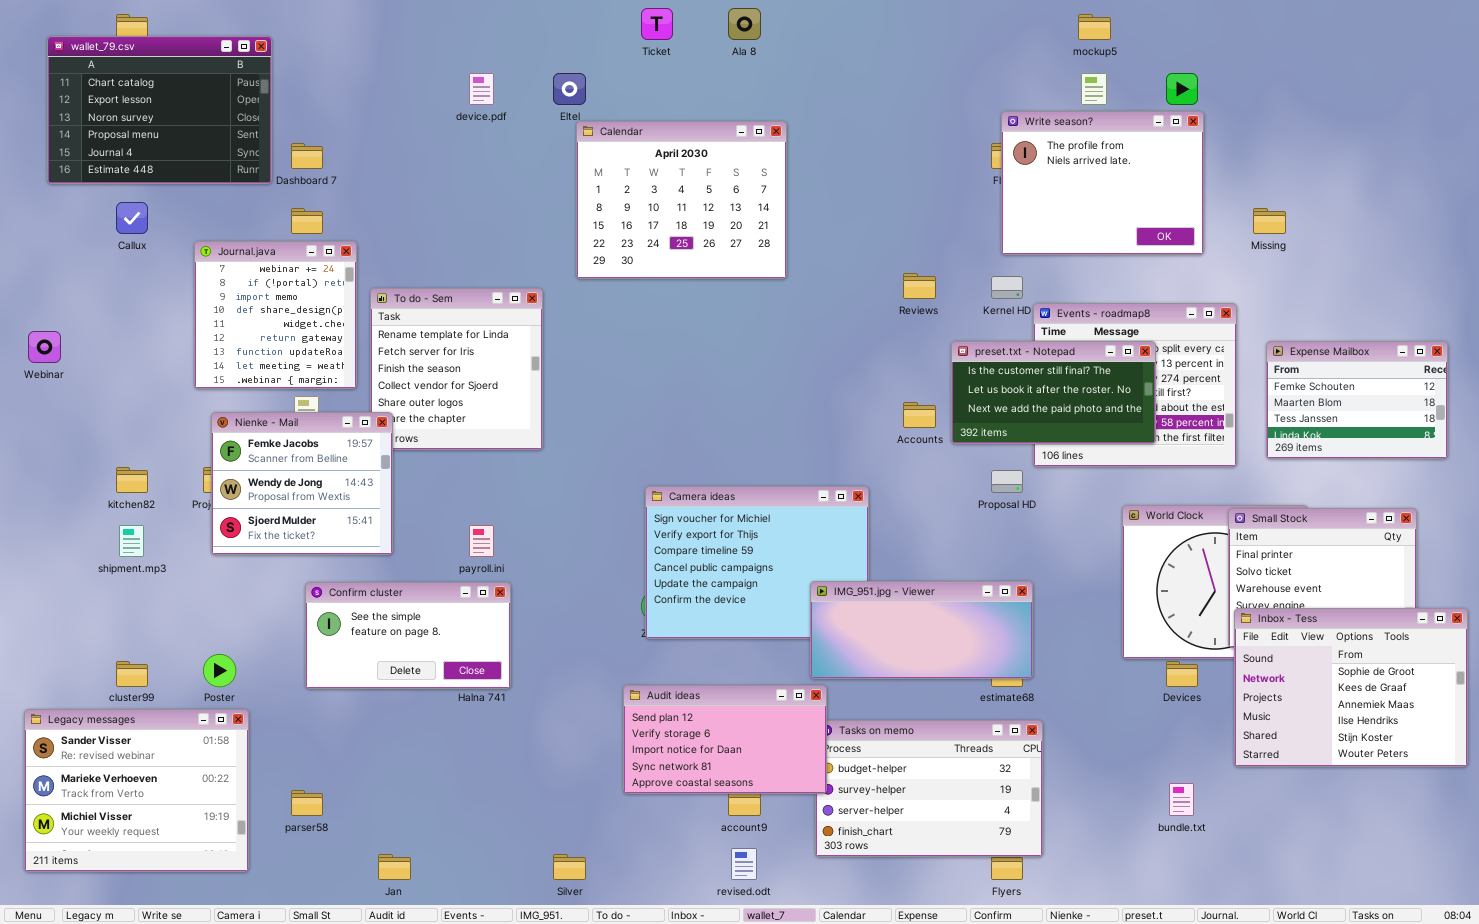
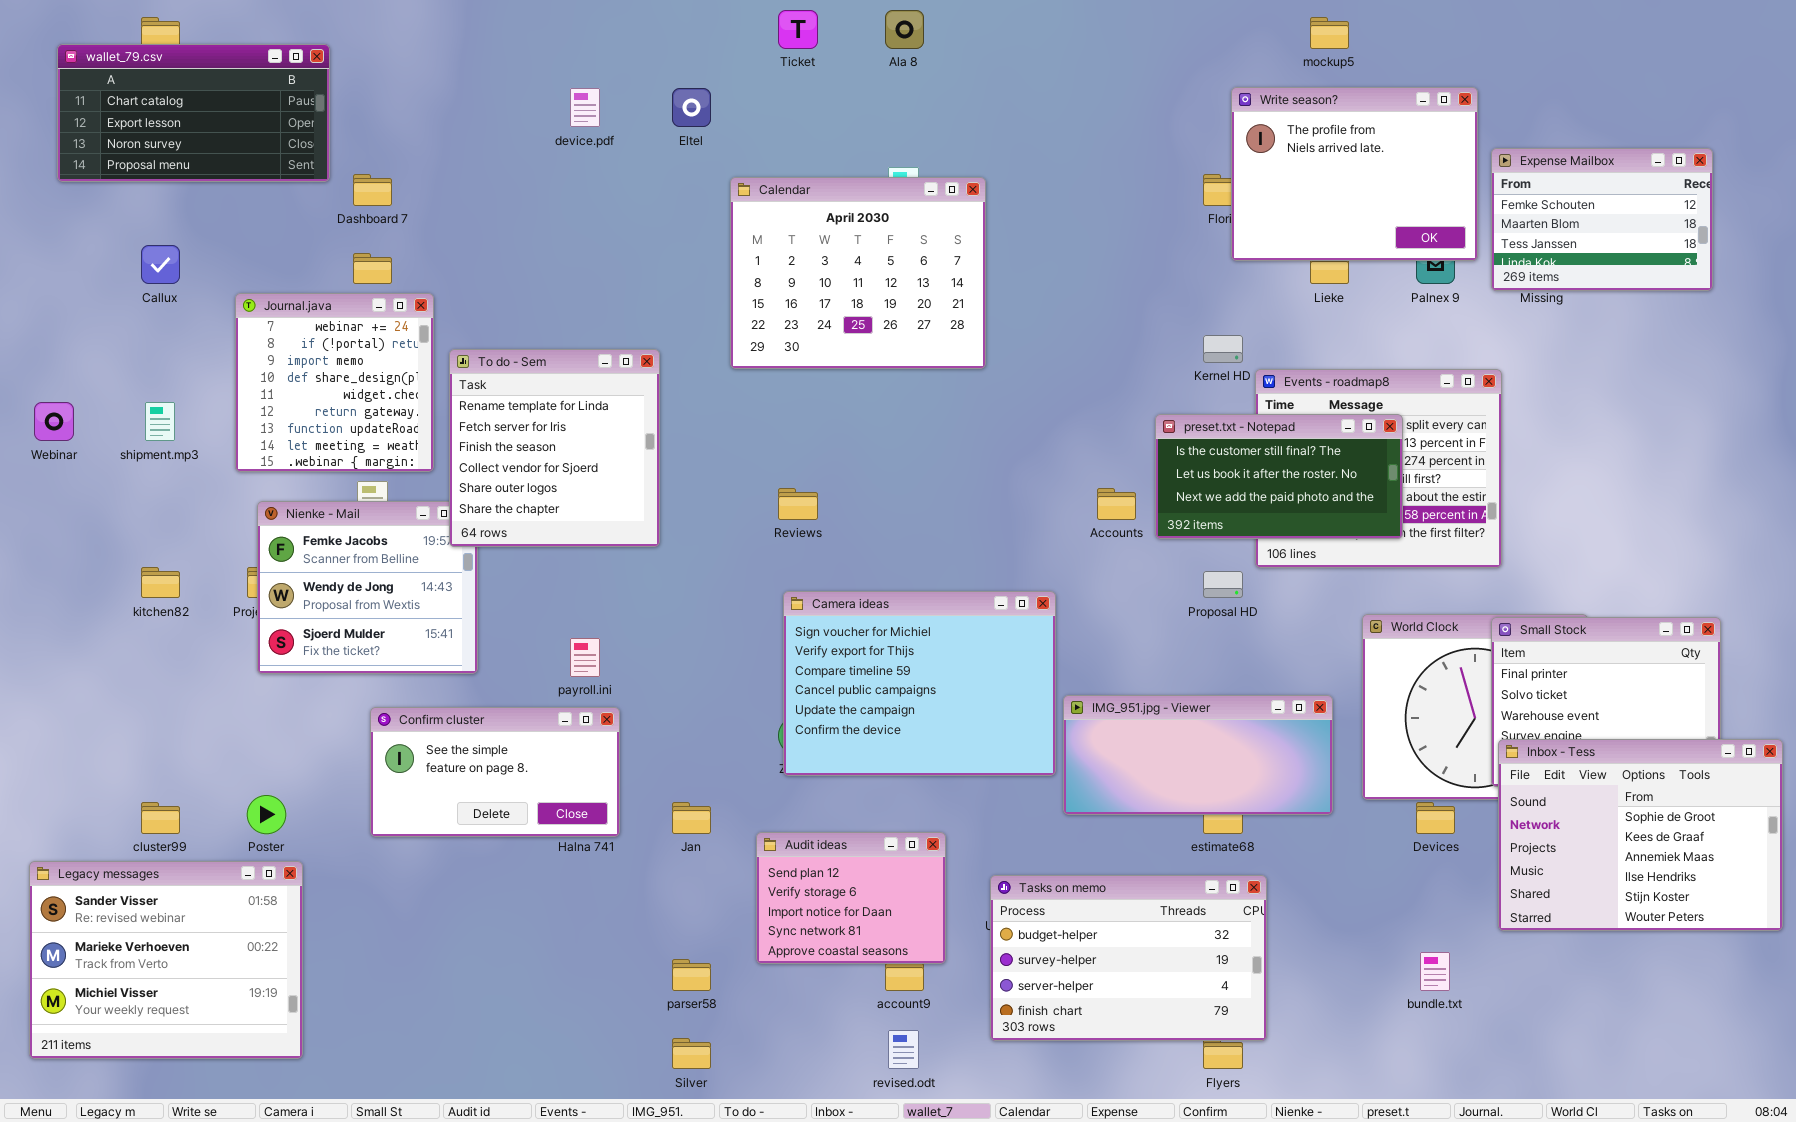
wallet_79.csv: [47,36,272,184] -> [57,44,330,182], resized
Write season?: [1001,111,1204,255] -> [1231,87,1478,261], moved
Calendar: [576,121,787,279] -> [730,177,986,369], moved
Reviews: [903,273,936,299] -> [778,488,818,520], moved
To do - Sem: [370,288,543,450] -> [449,349,660,547], raised
Expense Mailbox: [1266,341,1448,459] -> [1491,148,1713,291], moved
shipment.mp3: [119,525,144,557] -> [145,402,175,441], moved
IMG_951.jpg - Viewer: [810,581,1033,679] -> [1063,695,1333,815], moved
Audit ideas: [623,685,827,794] -> [756,832,946,964], resized
parser58: [291,790,323,816] -> [672,959,711,991], moved
Jan: [378,854,411,880] -> [672,802,711,834], moved

